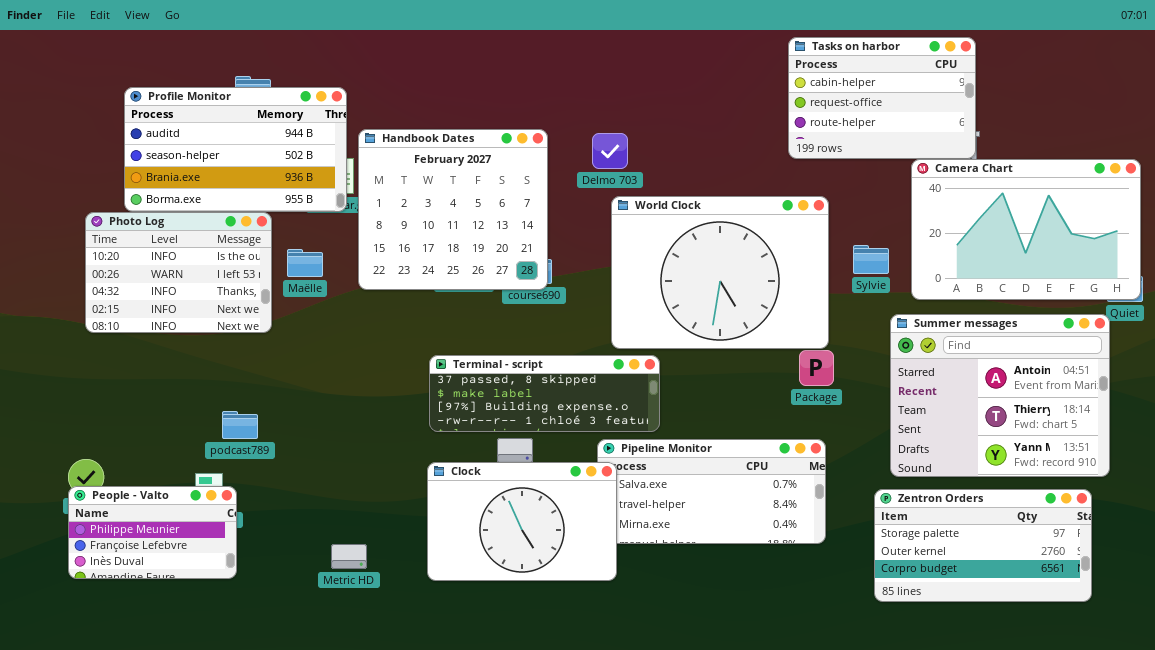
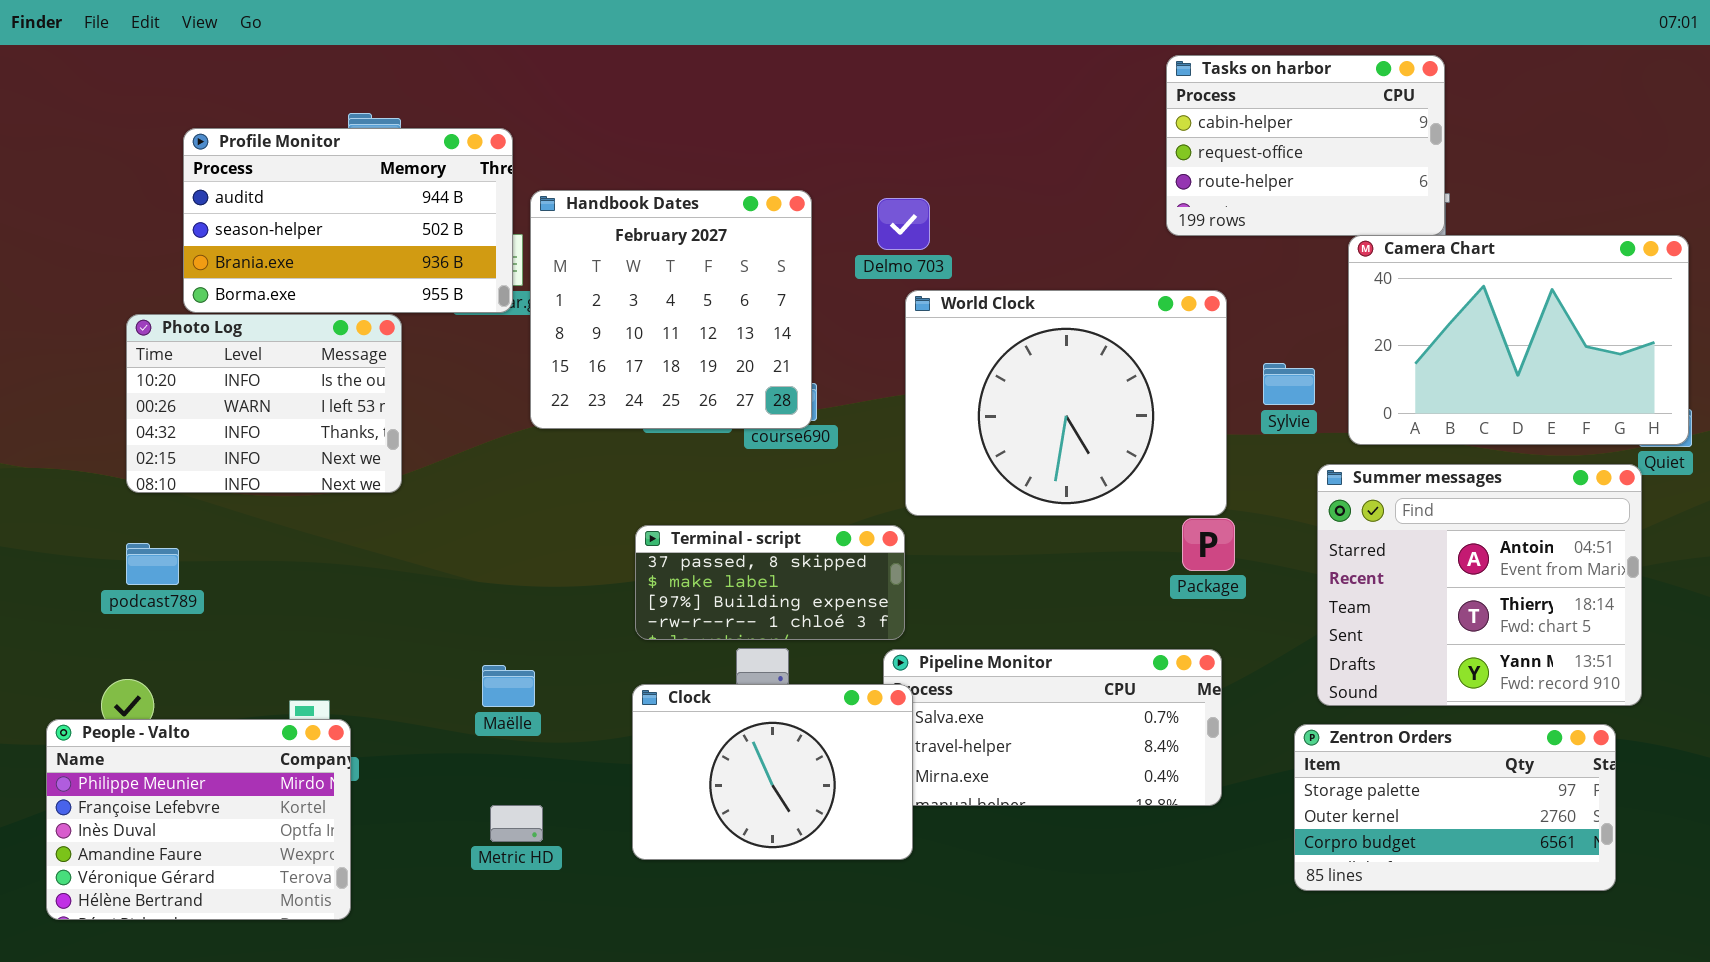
Maëlle: [287,249,323,277] -> [482,665,535,707], moved
Terminal - script: [429,355,660,432] -> [635,525,905,640], resized
podcast789: [222,411,258,439] -> [126,543,179,585], moved
People - Valto: [68,486,237,579] -> [46,719,351,920], resized

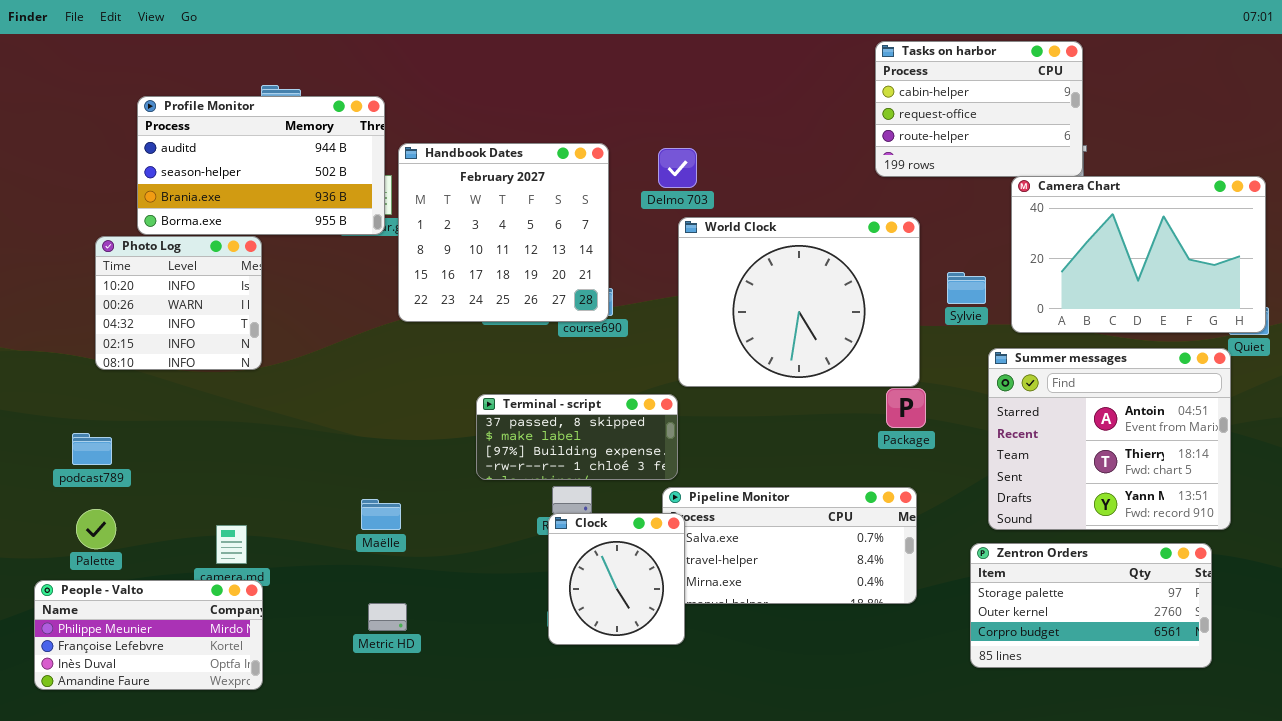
Photo Log: [126,314,402,493] -> [95,236,262,370], resized
podcast789: [126,543,179,585] -> [72,433,112,465], moved
Clock: [632,684,913,860] -> [548,513,685,645], resized
People - Valto: [46,719,351,920] -> [34,580,263,690], resized

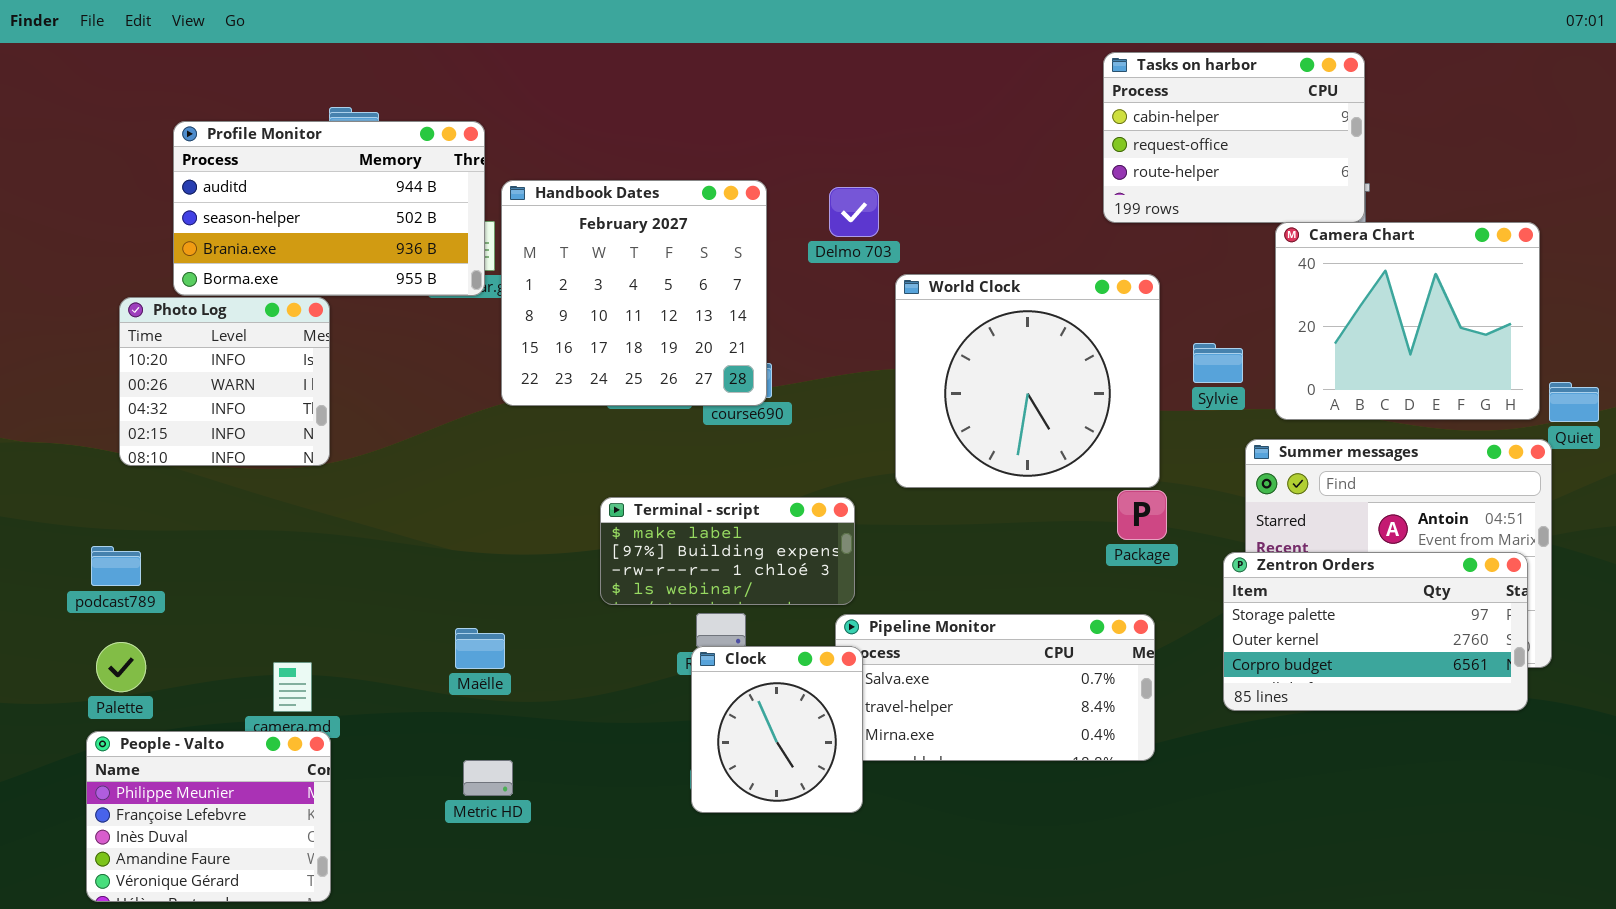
Camera Chart: [1011,176,1266,333] -> [1275,222,1540,420], resized
World Clock: [678,217,920,387] -> [895,274,1160,488], resized
Terminal - script: [476,394,678,480] -> [600,497,855,605], scrolled down 1 row
Zentron Orders: [970,543,1212,668] -> [1223,552,1528,711], moved
People - Valto: [34,580,263,690] -> [86,731,331,902], resized

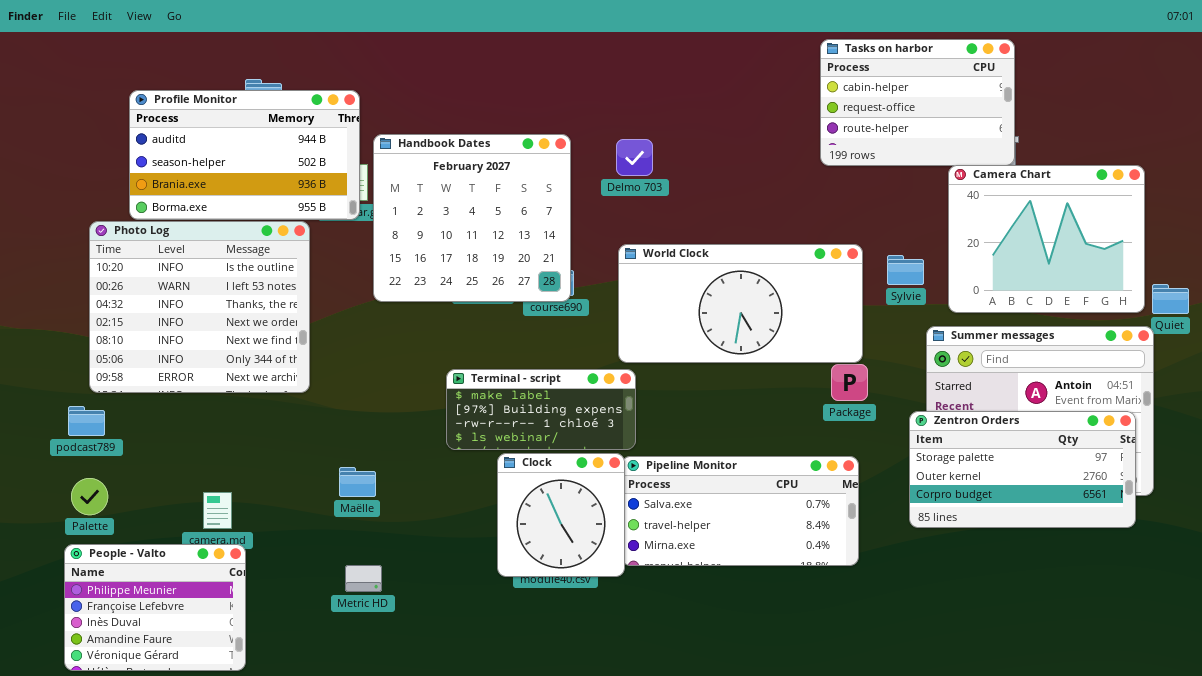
World Clock: [895,274,1160,488] -> [618,244,863,363], resized
Photo Log: [119,297,330,466] -> [89,221,310,393], resized
Clock: [691,646,863,813] -> [497,453,625,577], moved

